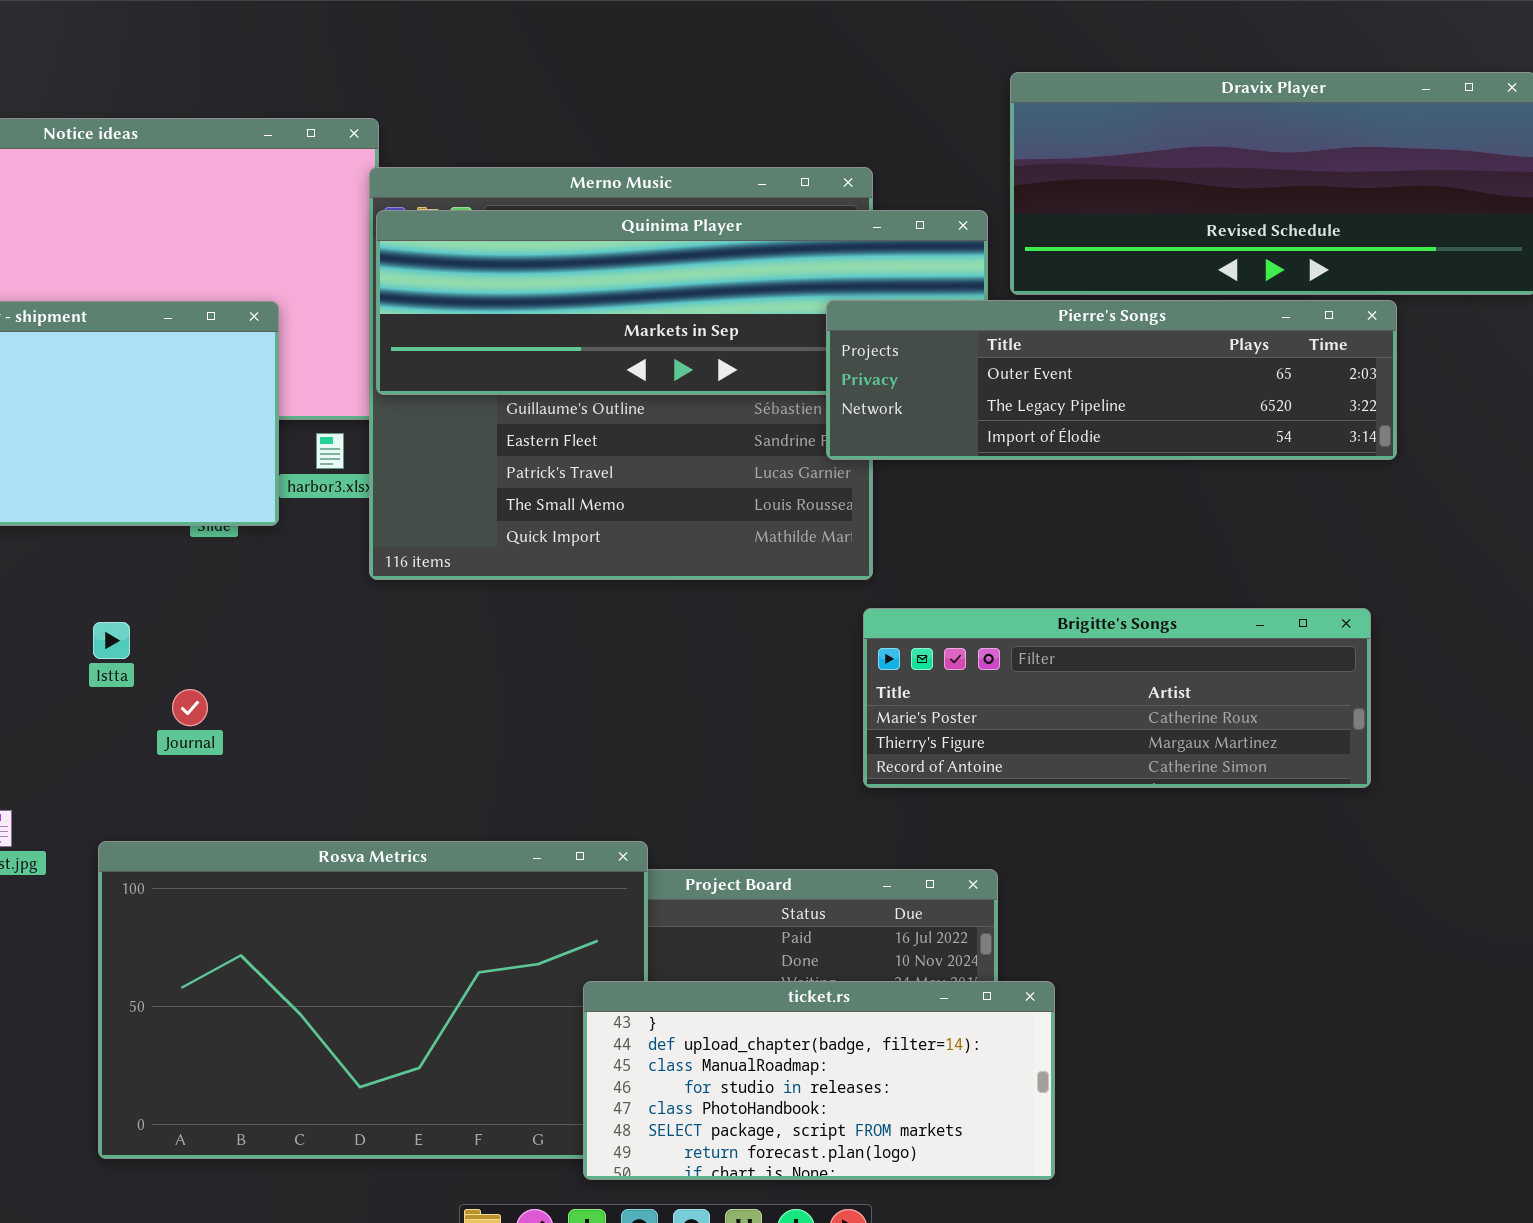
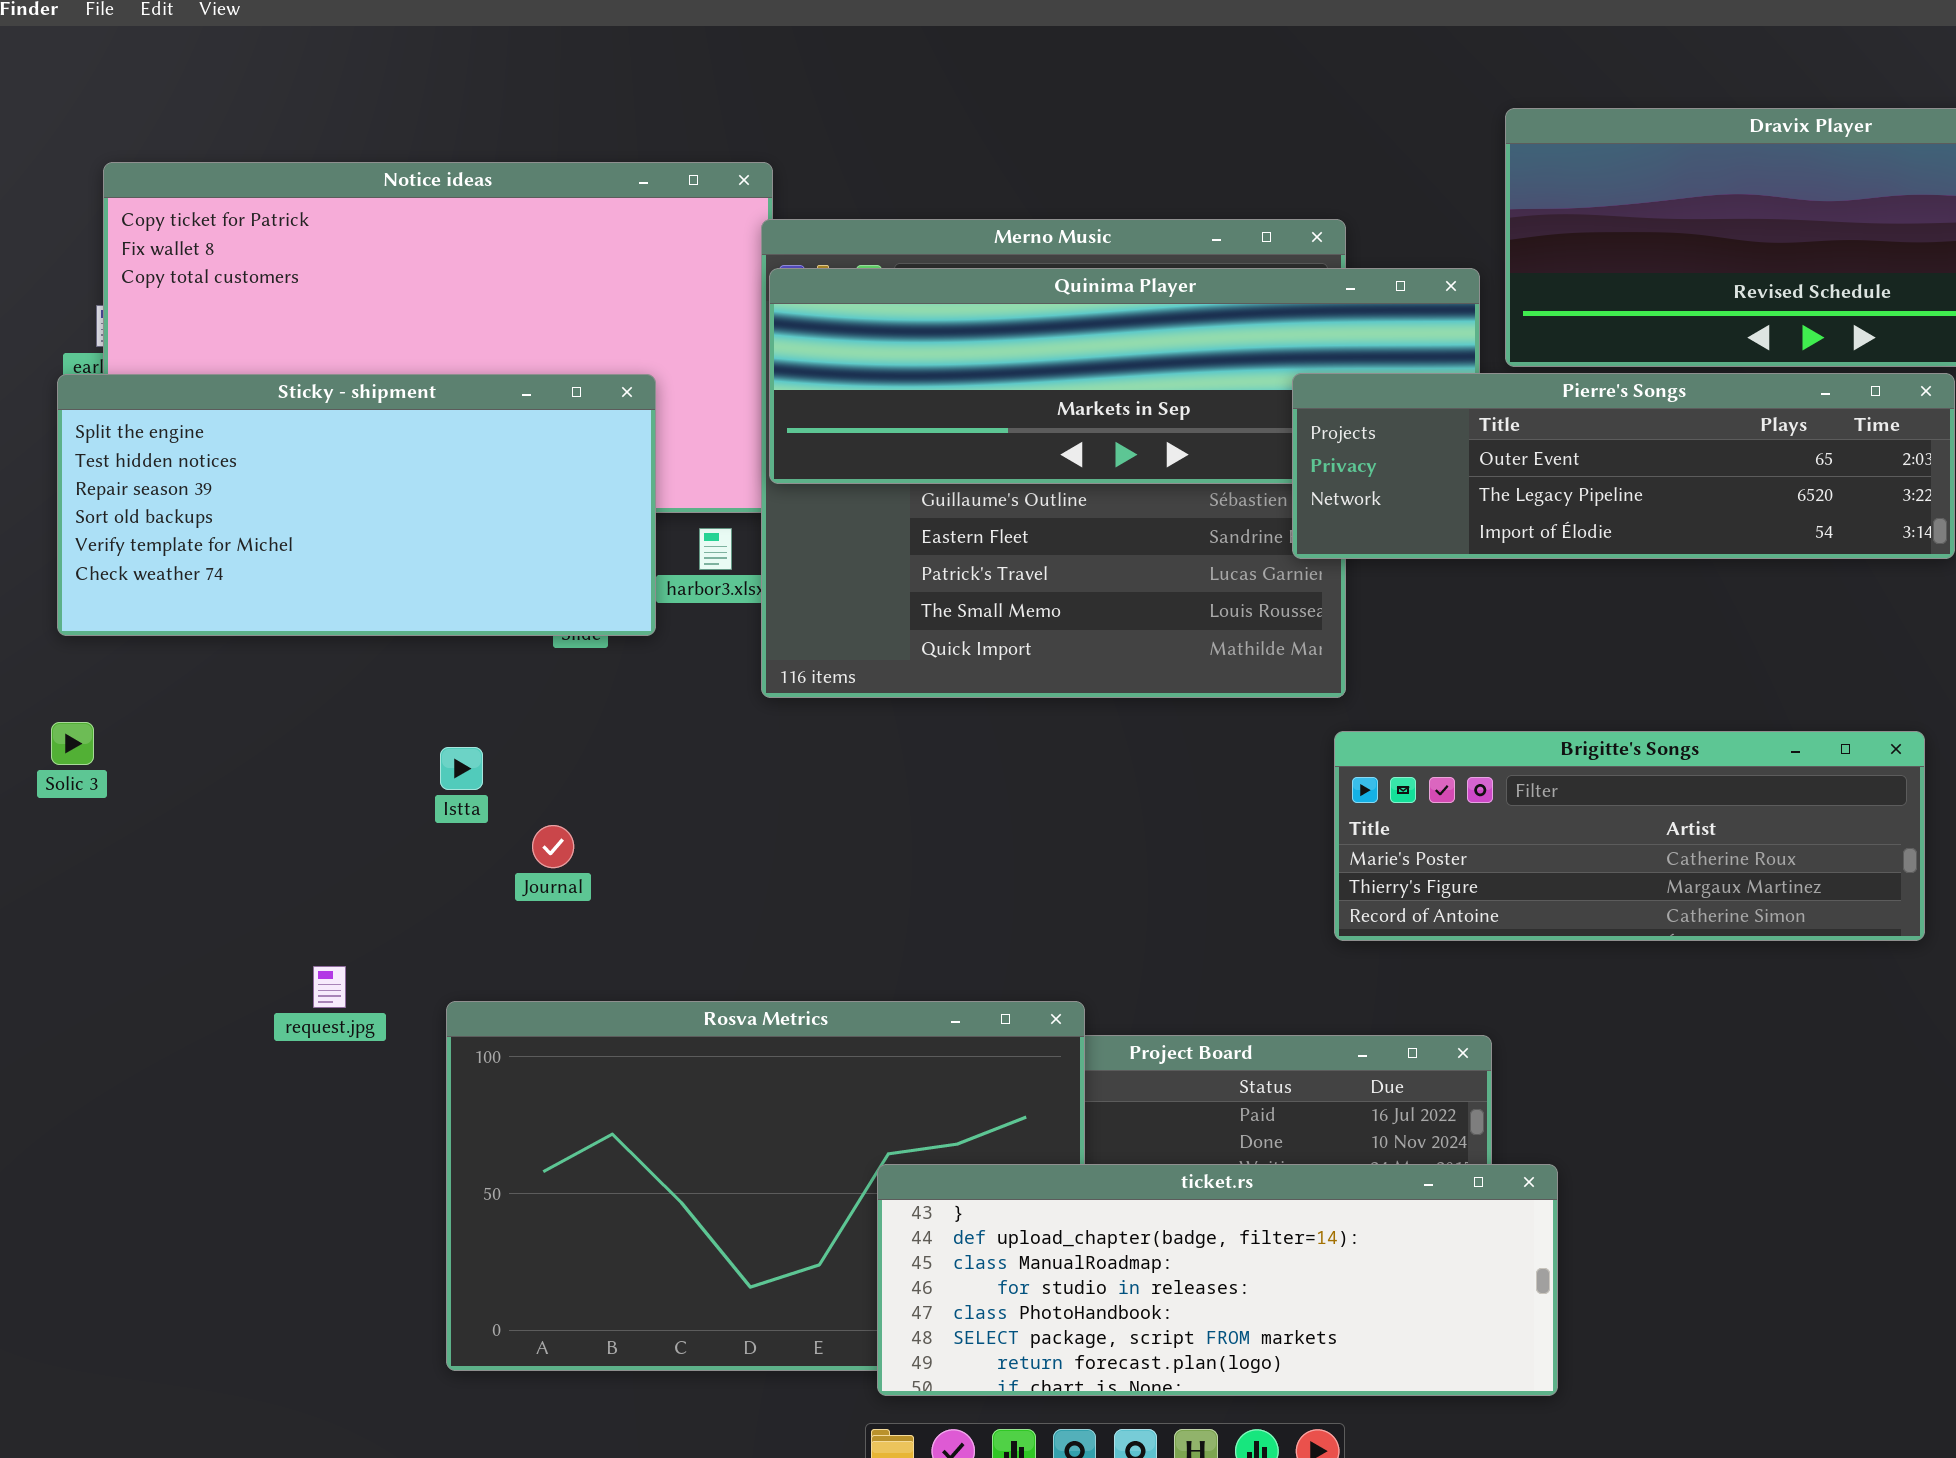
ticket.rs: [583,981,1055,1180] -> [877,1164,1558,1396], resized

